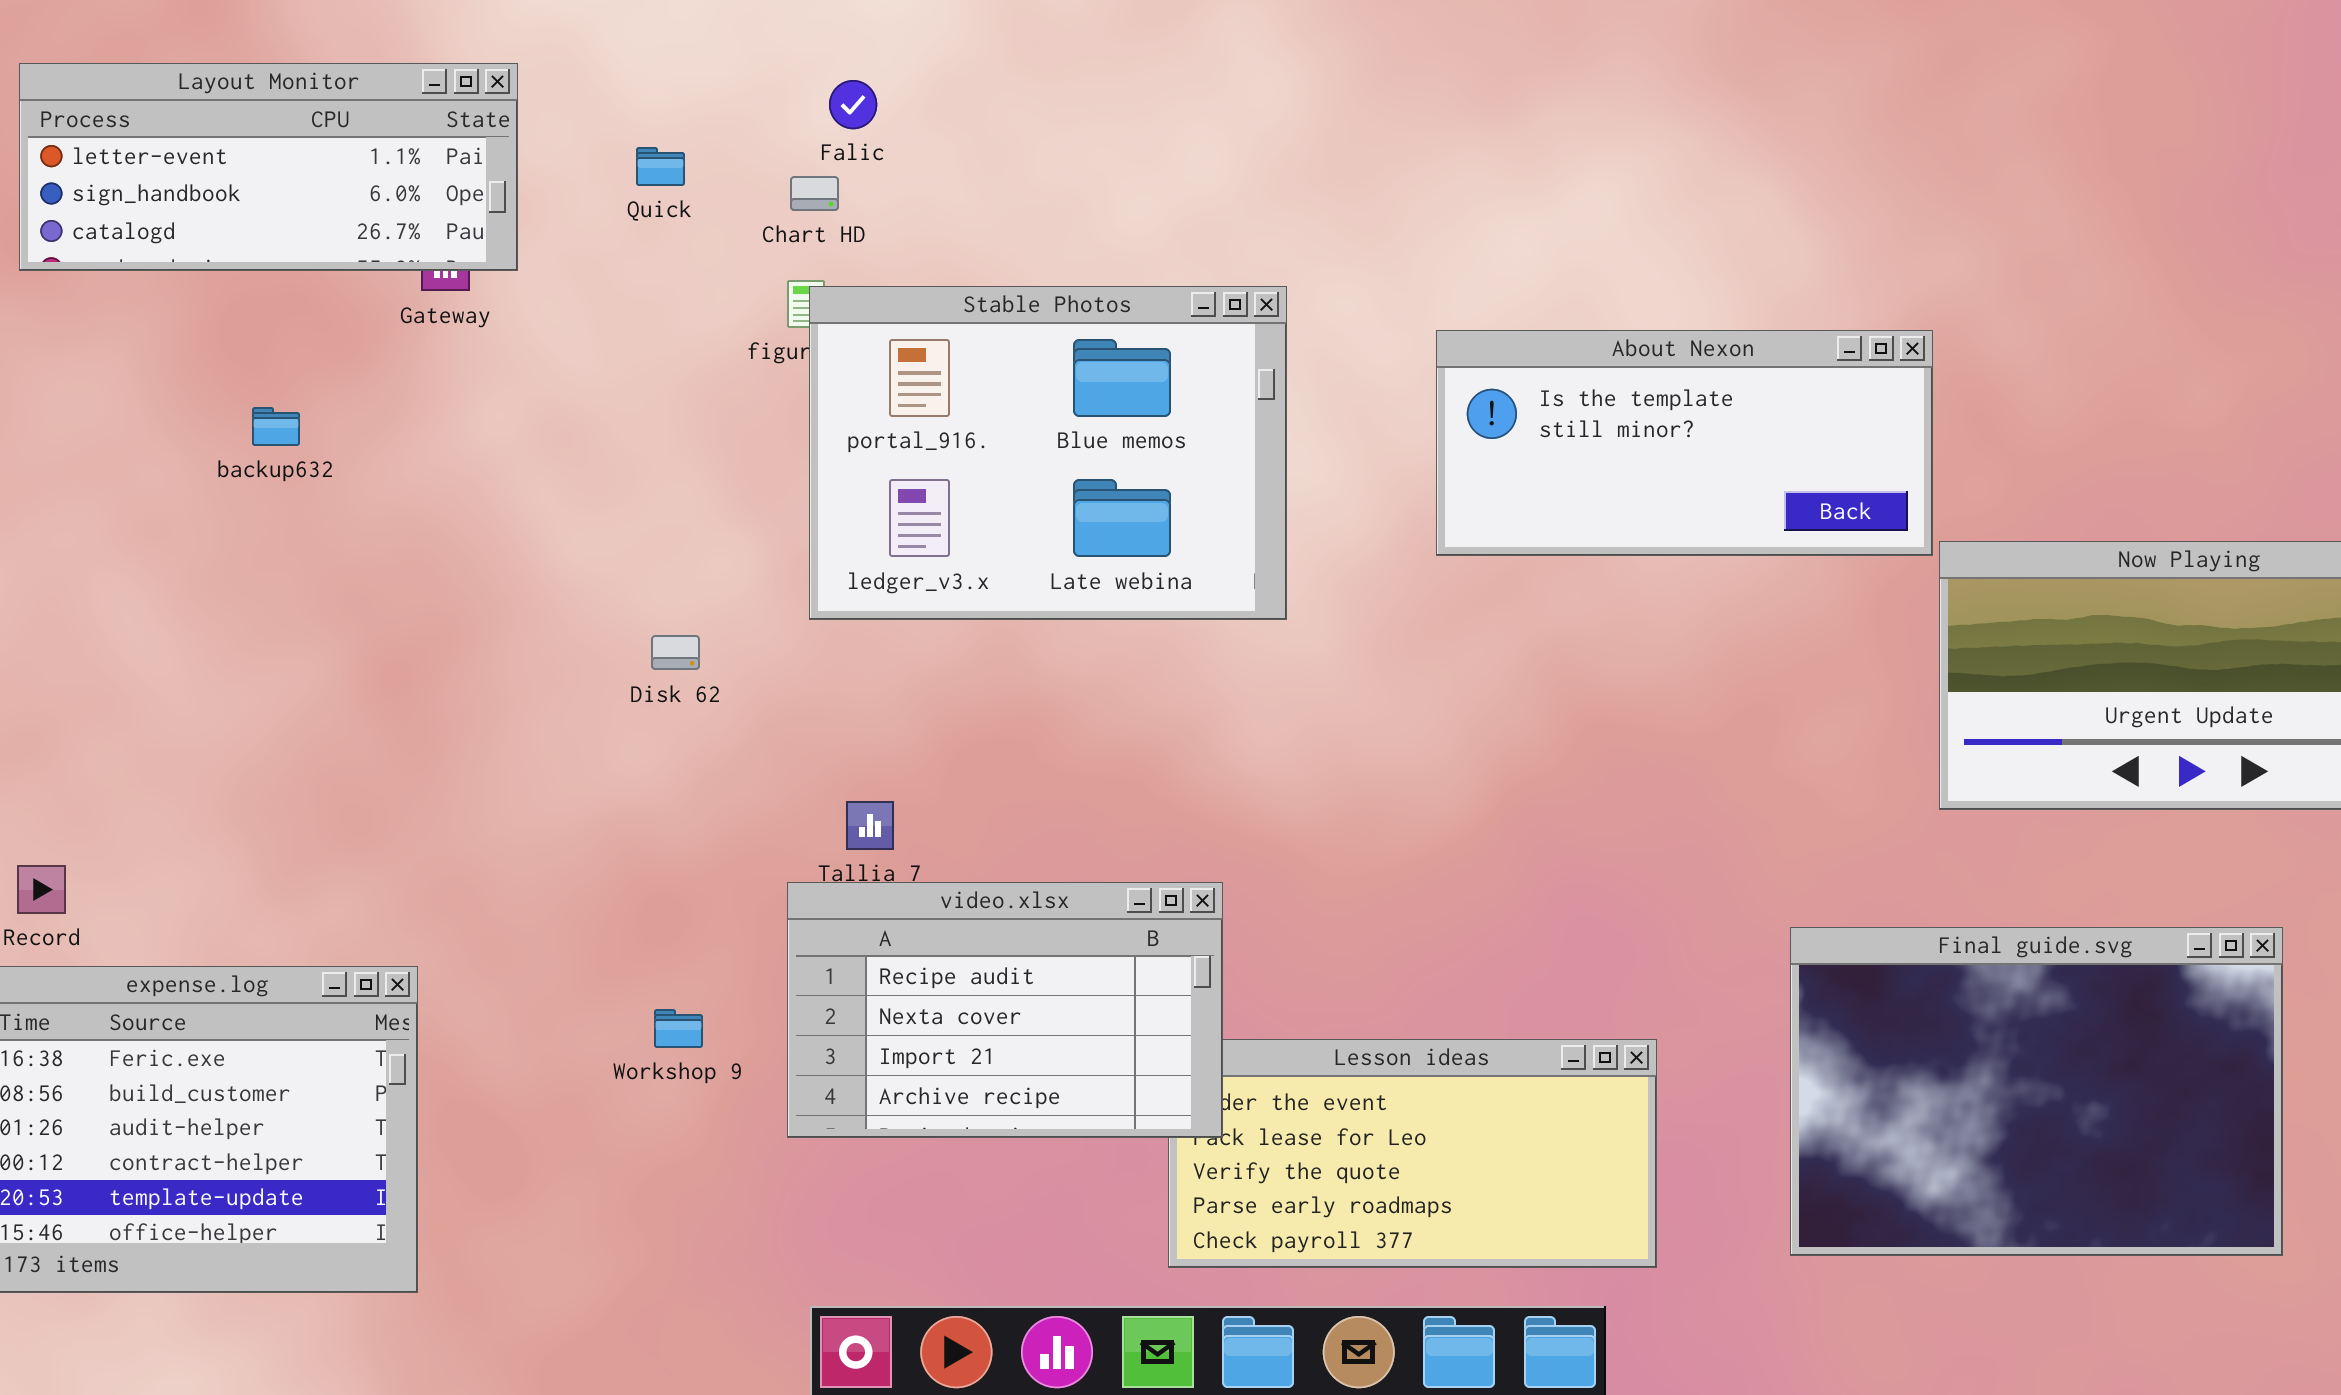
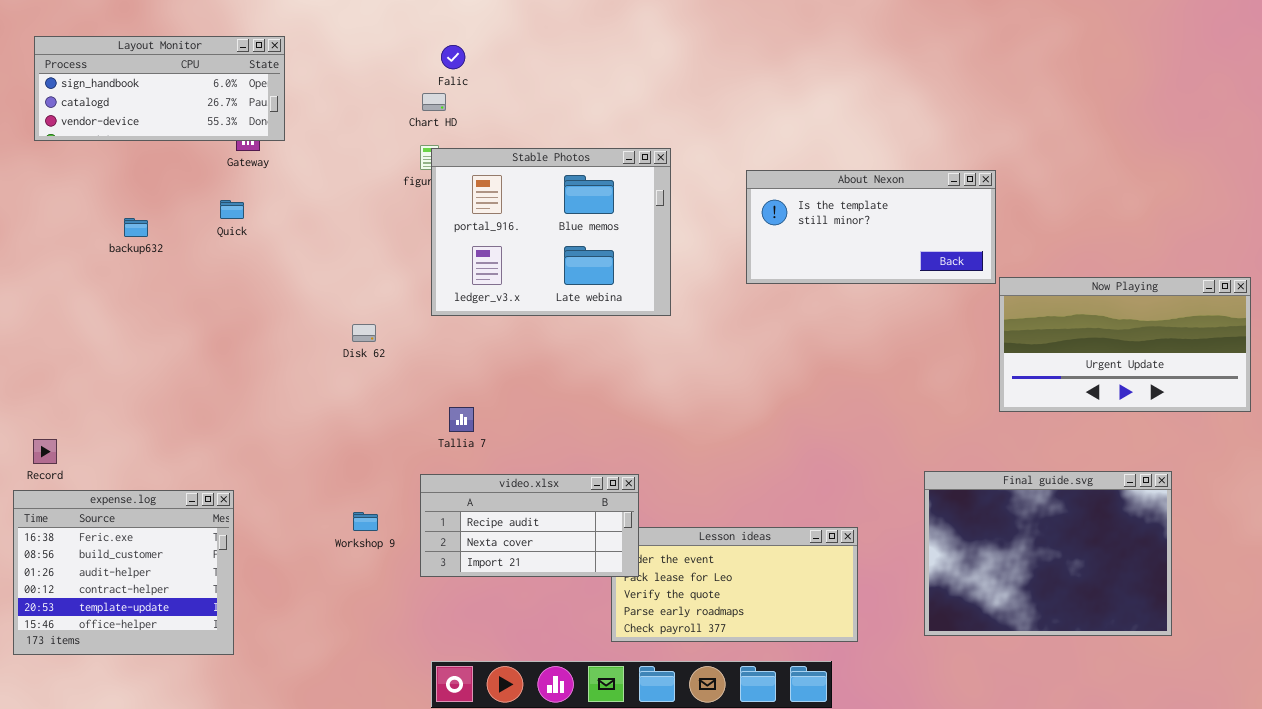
Layout Monitor: [19,63,518,271] -> [34,36,285,141], scrolled down 1 row
Quick: [636,147,685,186] -> [220,200,244,219], moved
backup632: [252,407,300,446] -> [124,218,148,237], moved
video.xlsx: [787,882,1223,1138] -> [420,474,639,577], resized

